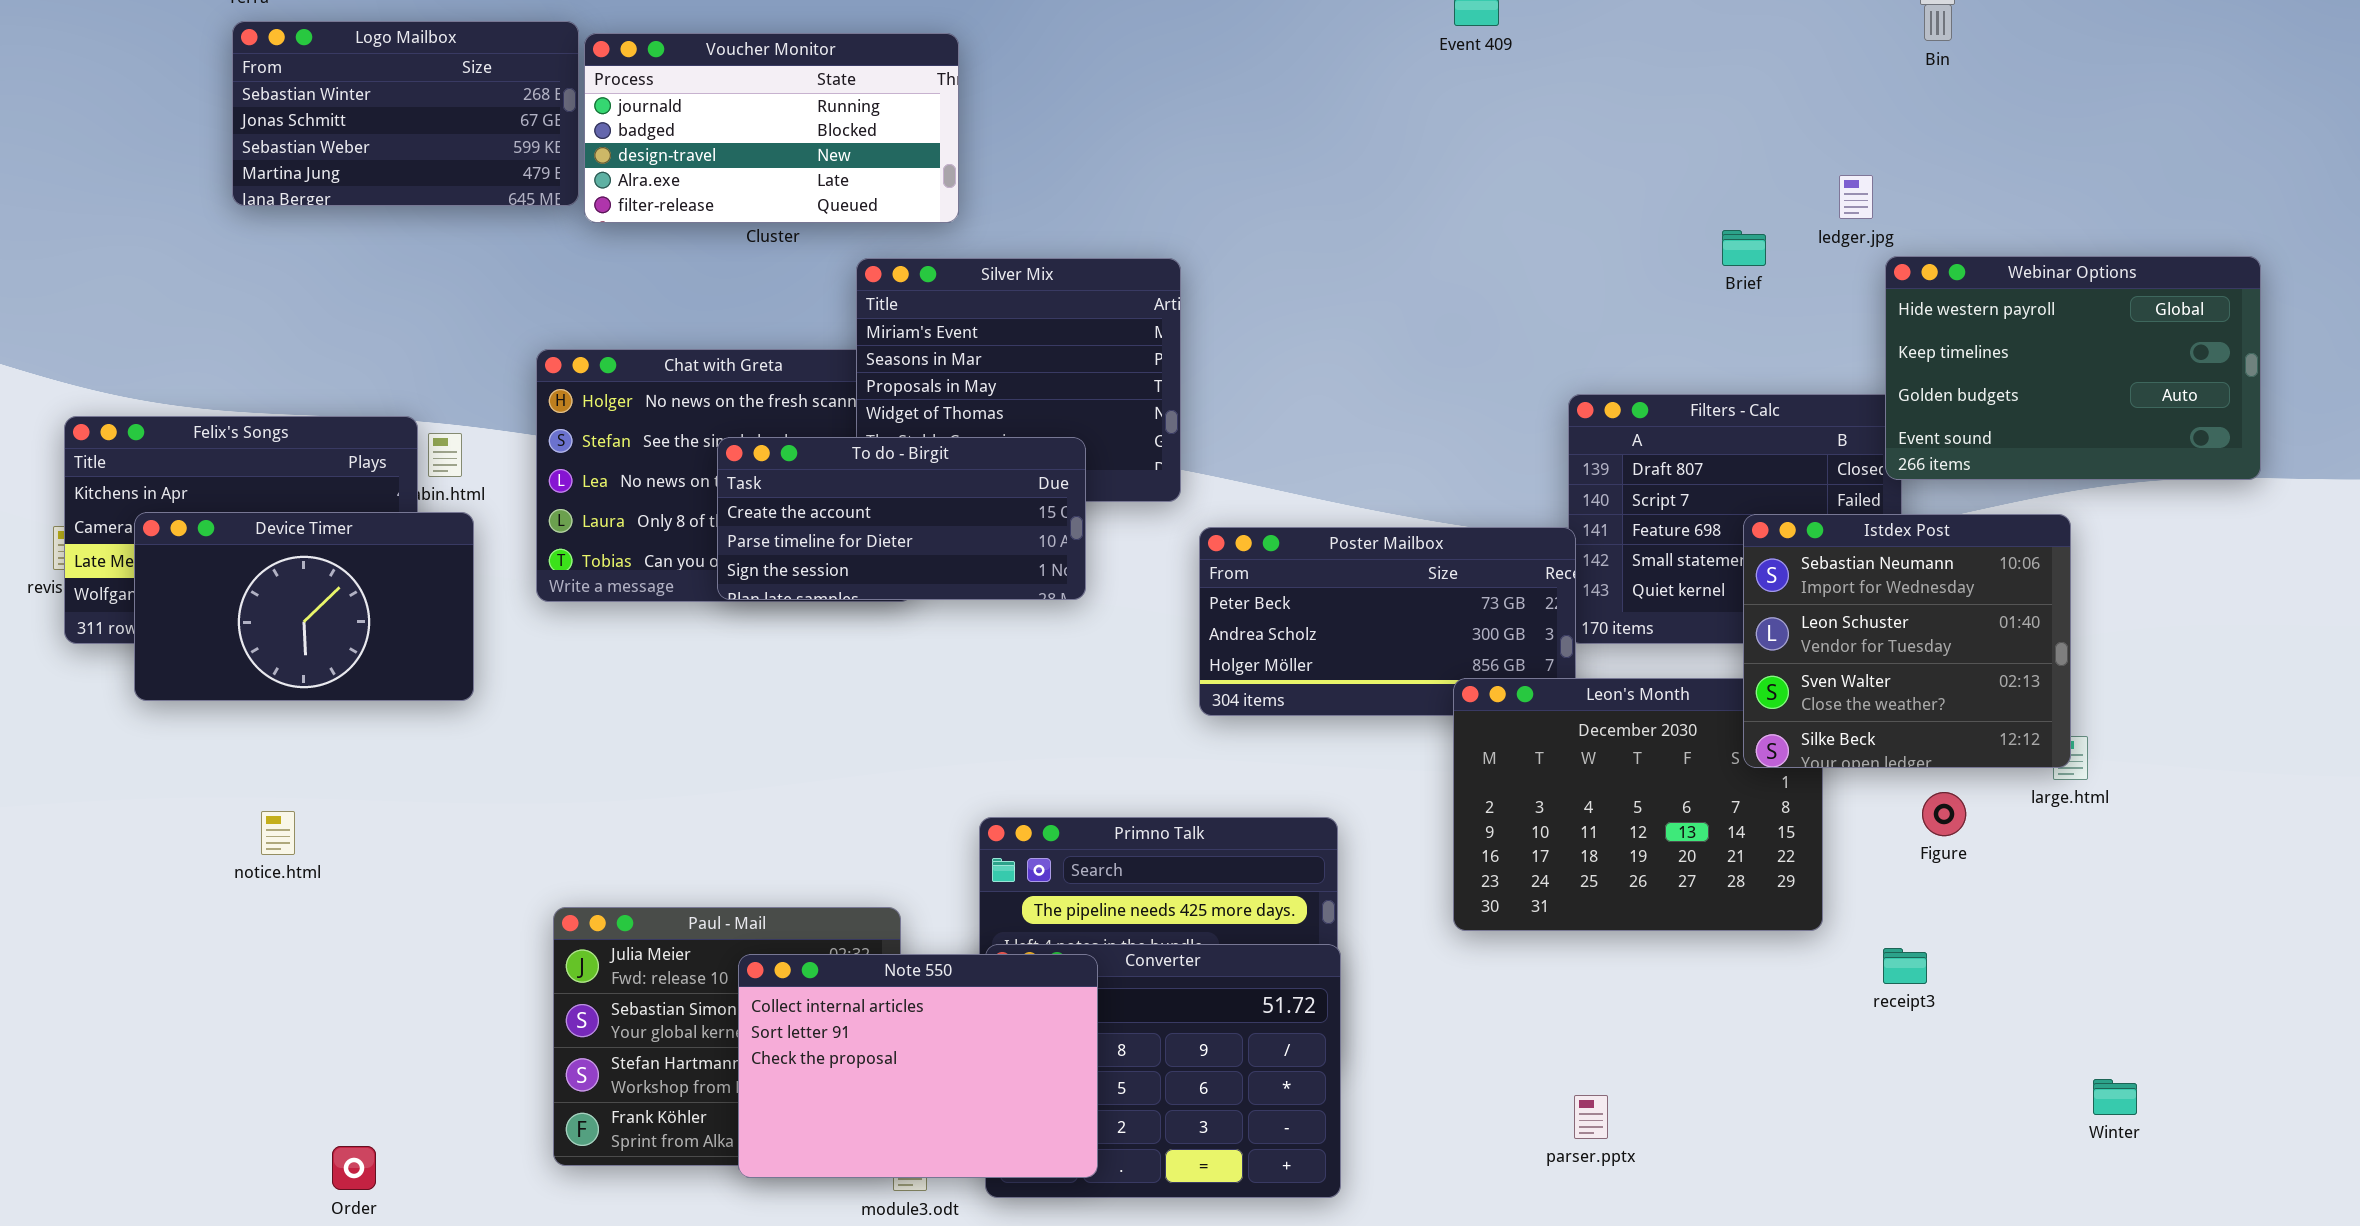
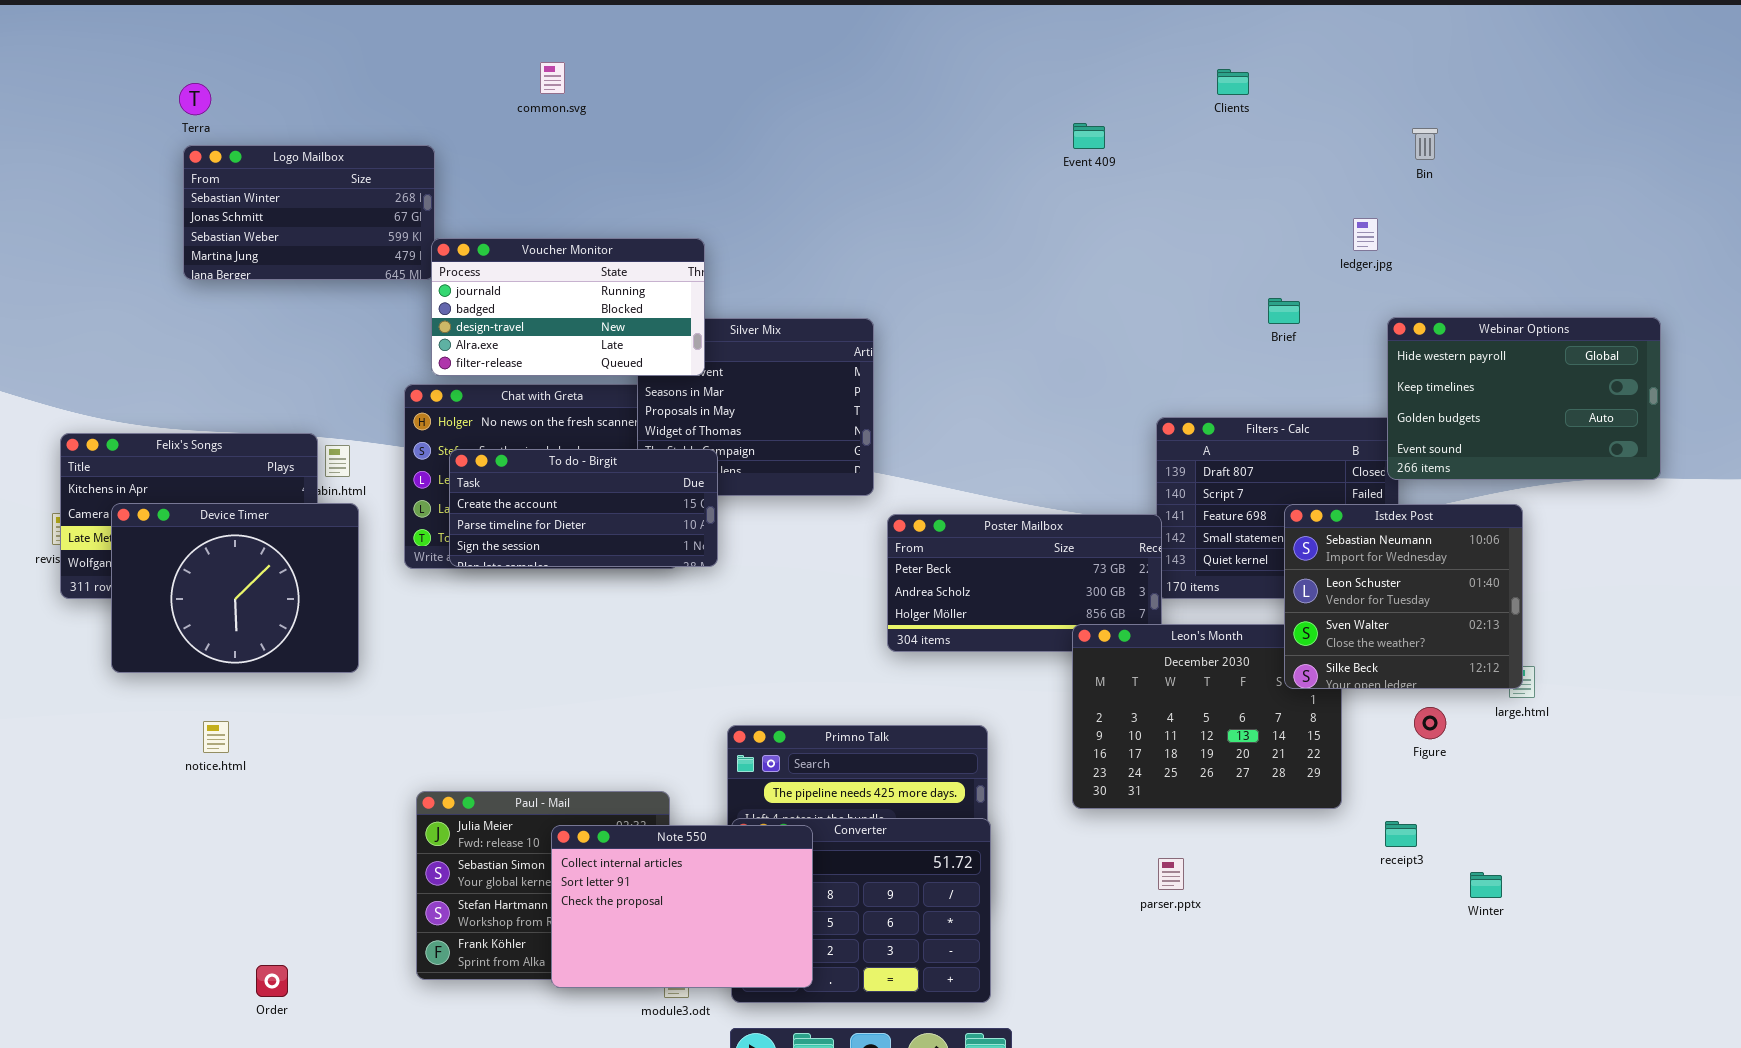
Voucher Monitor: [584,33,959,223] -> [431,238,705,376], moved
ledger.jpg: [1839,175,1873,219] -> [1353,218,1378,251], moved
To do - Birgit: [717,437,1086,600] -> [449,449,718,567], moved
Device Timer: [134,512,474,701] -> [111,503,359,673], resized
Winter: [2093,1079,2137,1115] -> [1470,872,1502,898], moved
parser.pptx: [1574,1095,1608,1139] -> [1158,858,1184,890], moved

